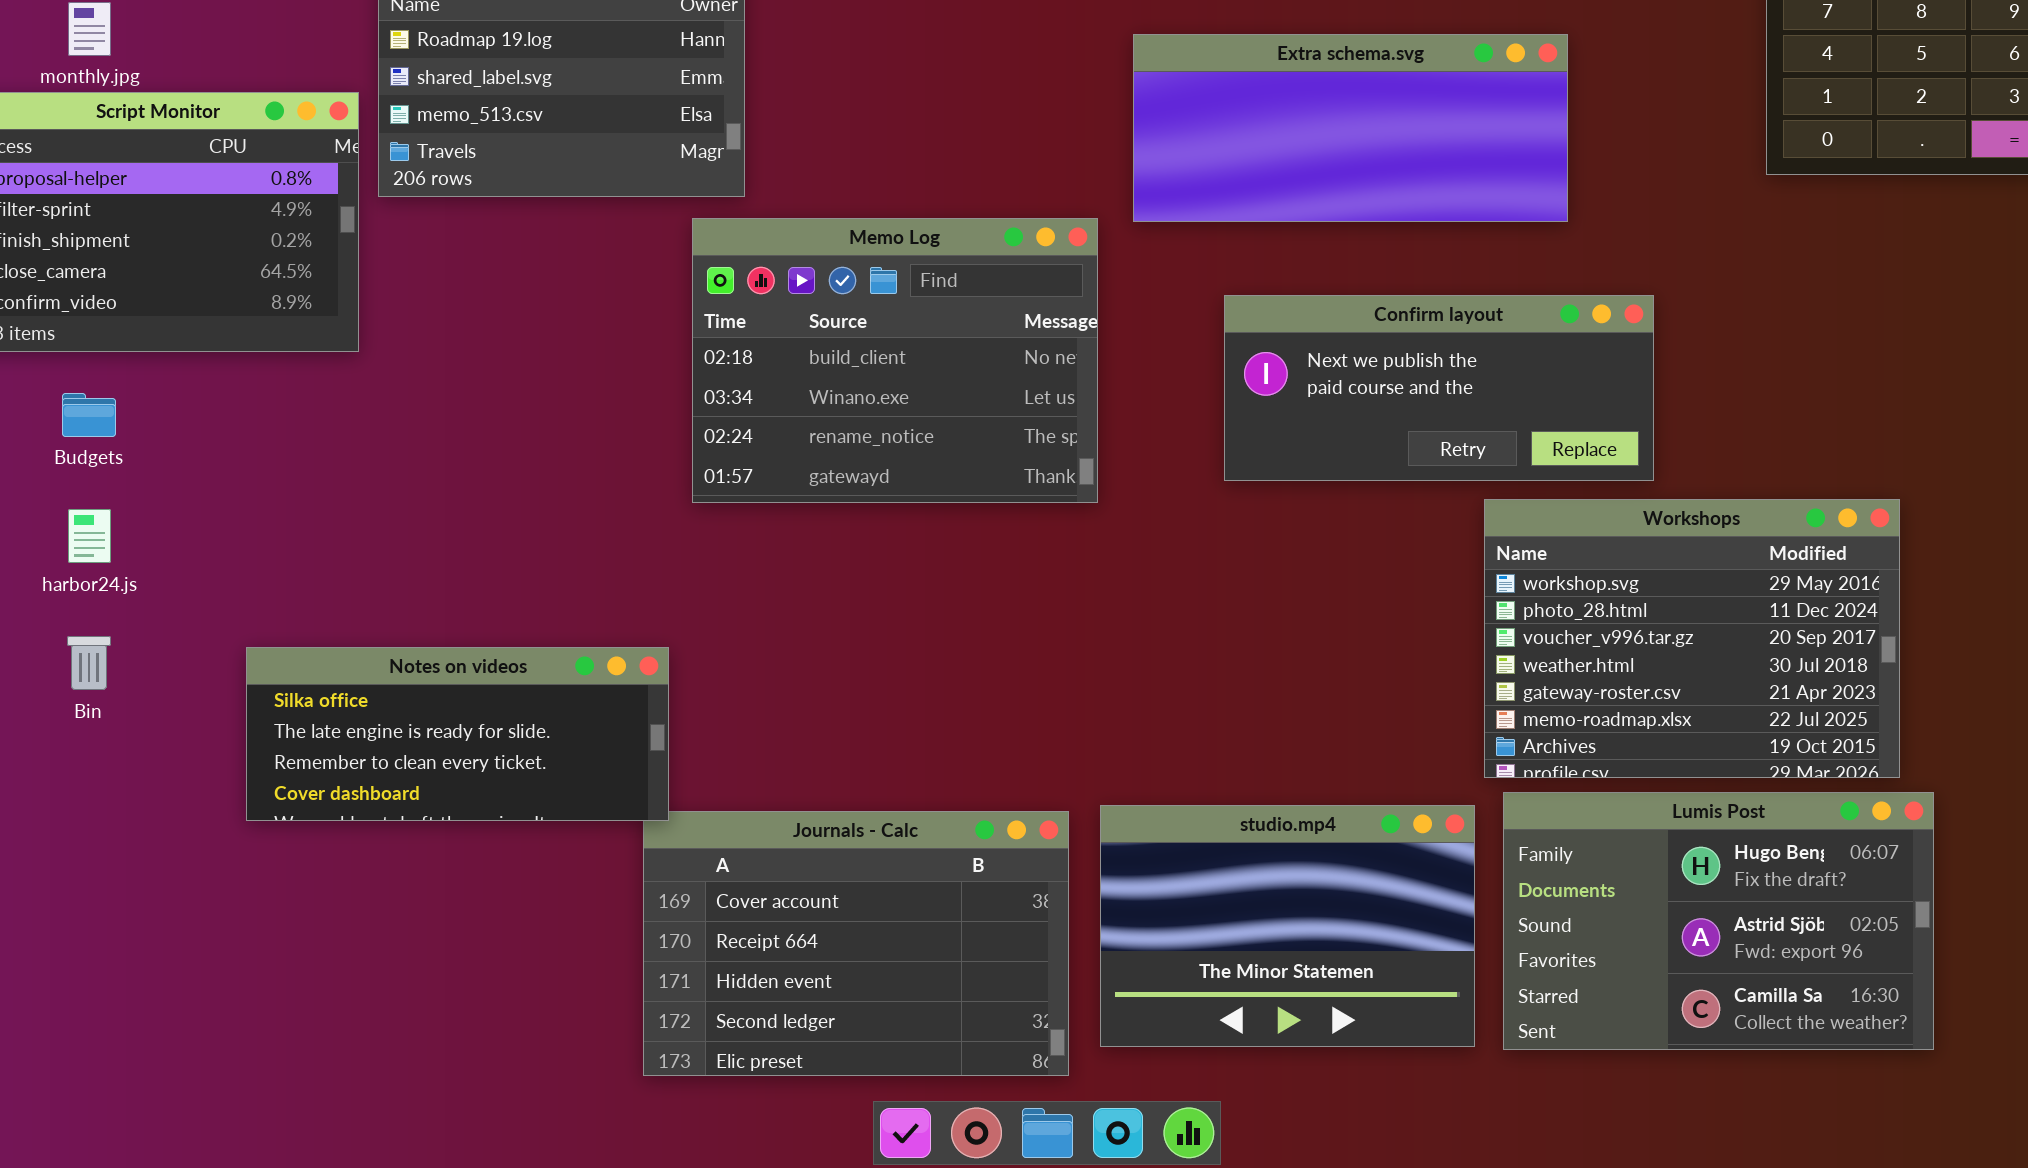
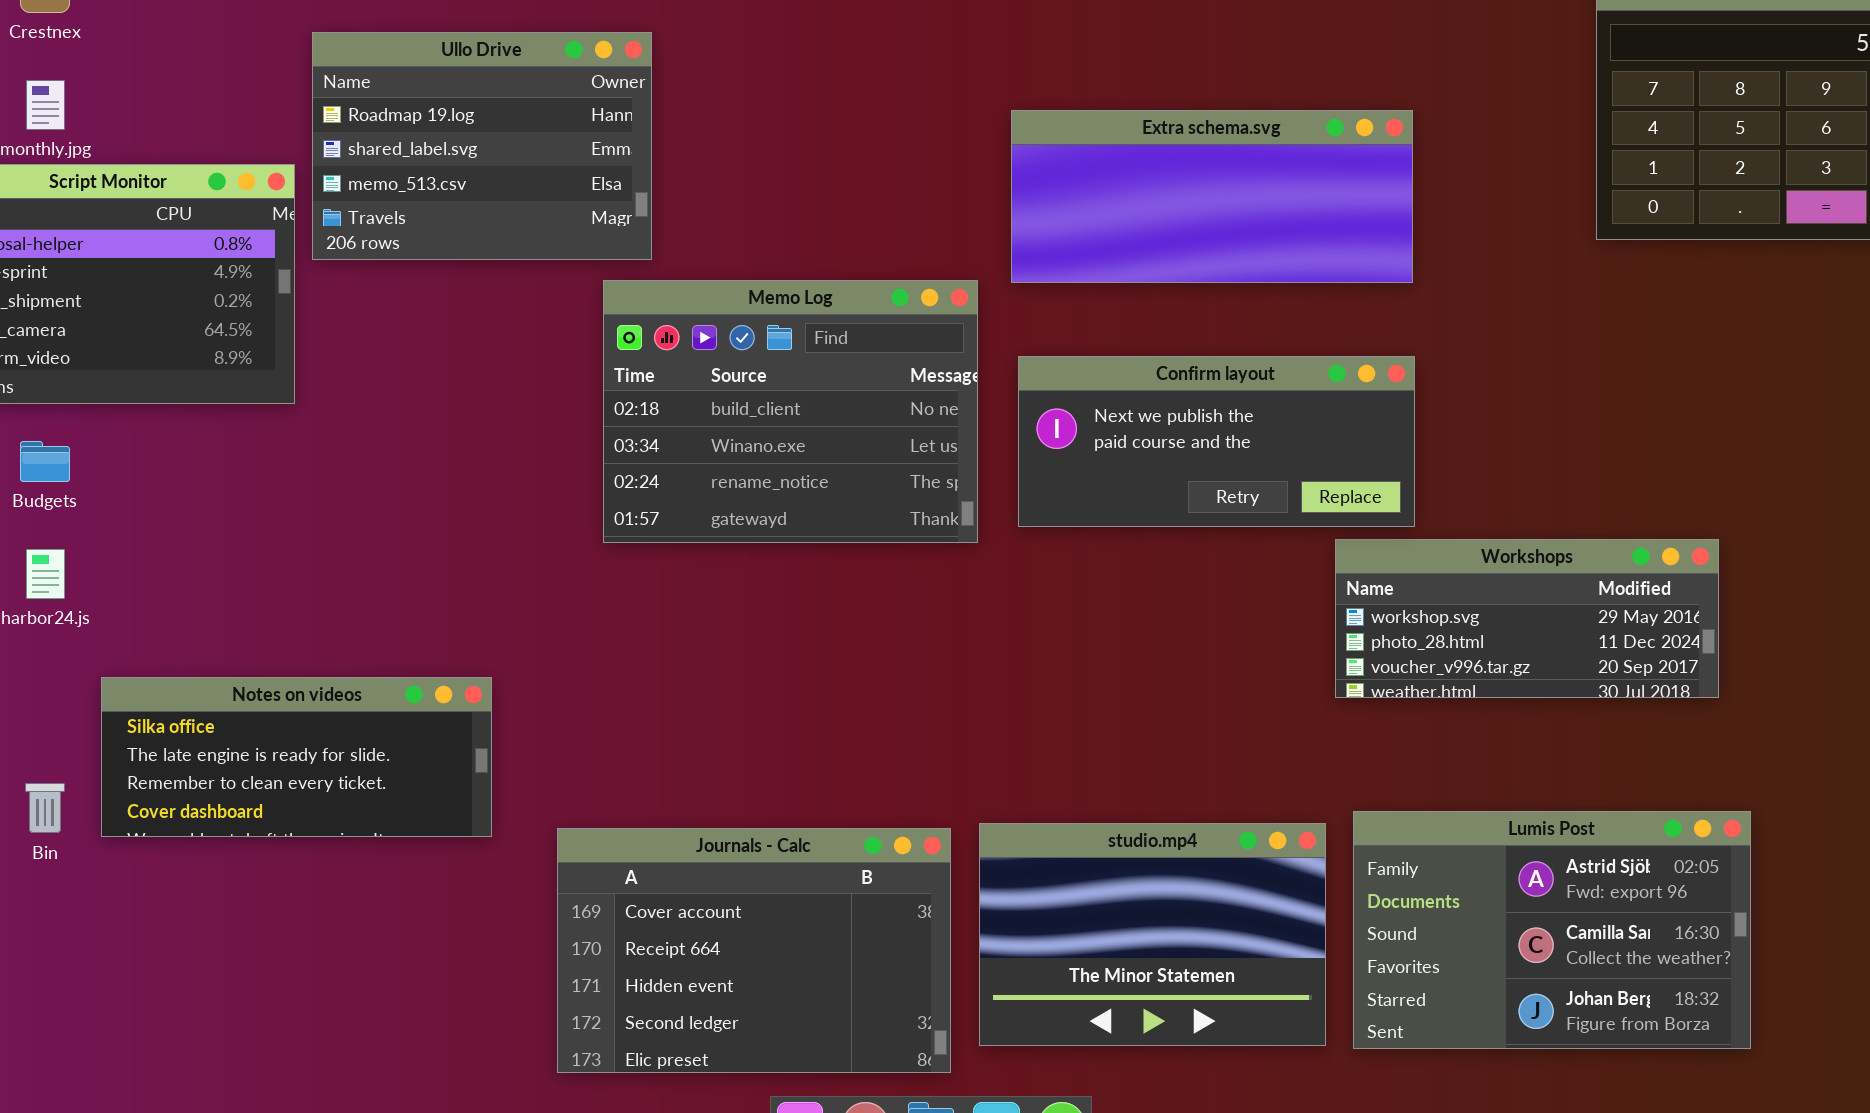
Confirm layout: [1224,295,1654,481] -> [1018,356,1415,527], moved
Workshops: [1484,499,1900,778] -> [1335,539,1719,698], resized
Bin: [67,636,111,690] -> [25,783,65,833], moved
Notes on videos: [246,647,669,821] -> [101,677,492,837], moved
Lumis Post: [1503,792,1934,1050] -> [1353,811,1751,1049], scrolled down 1 row

